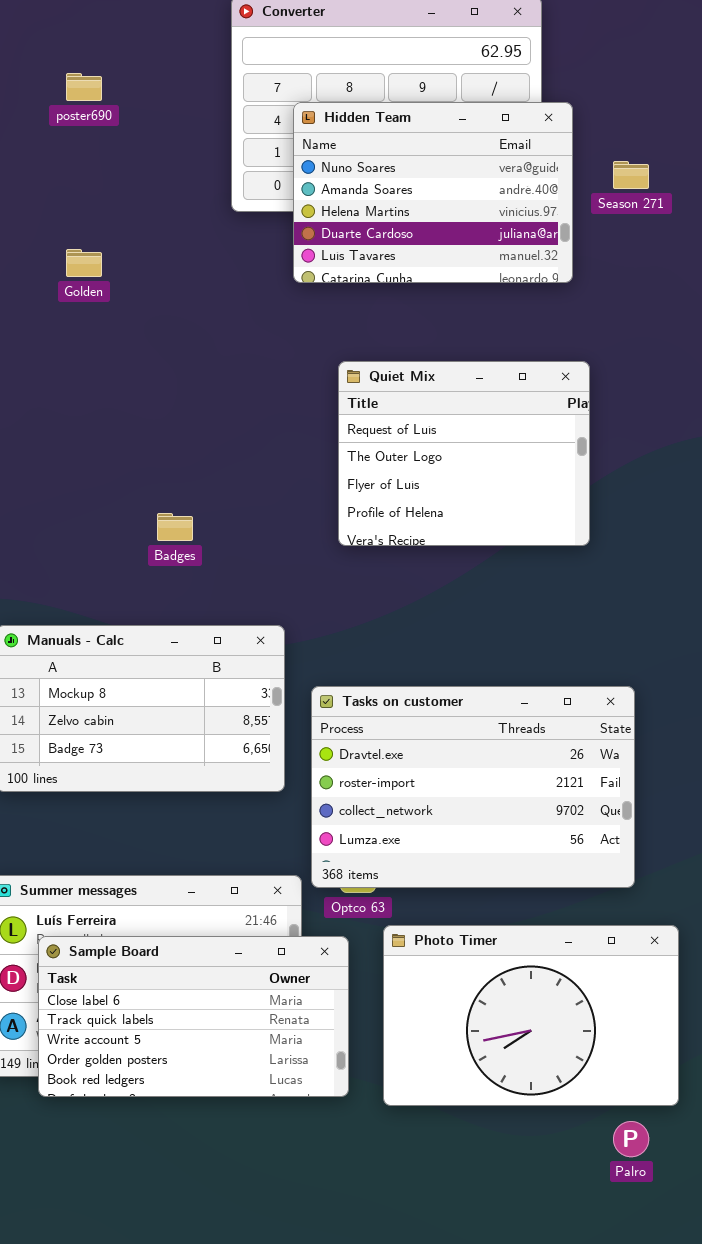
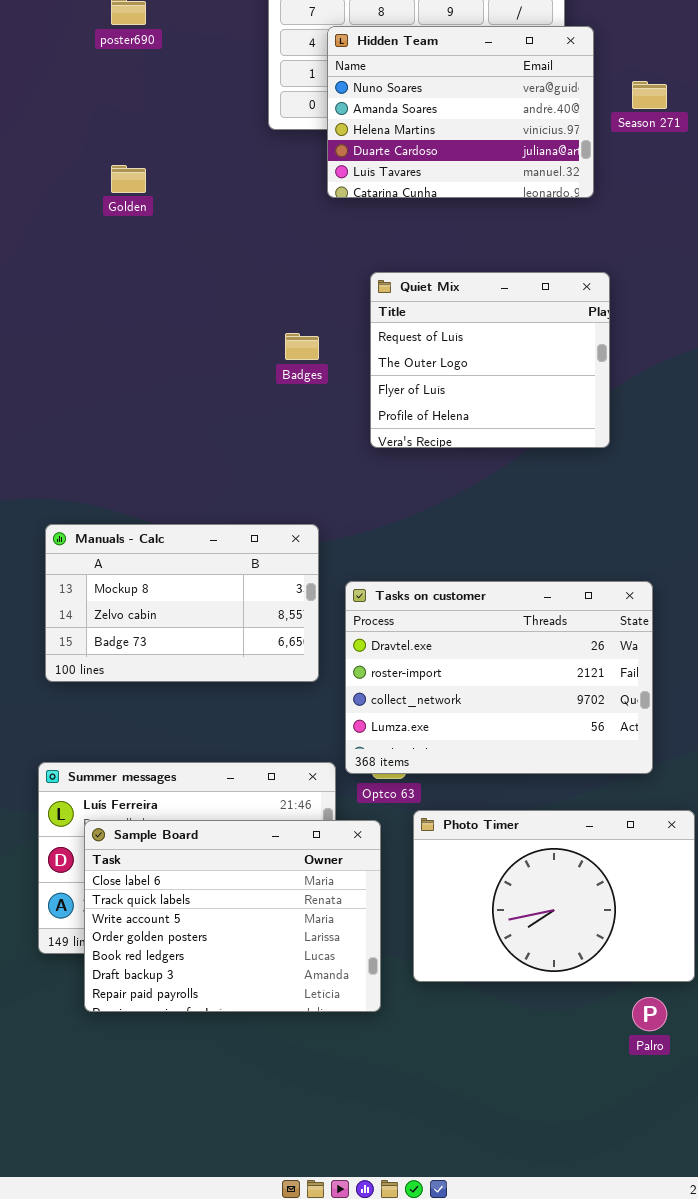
Badges: [157,513,193,541] -> [285,333,319,360], moved
Sample Board: [38,936,349,1097] -> [84,820,381,1012], resized

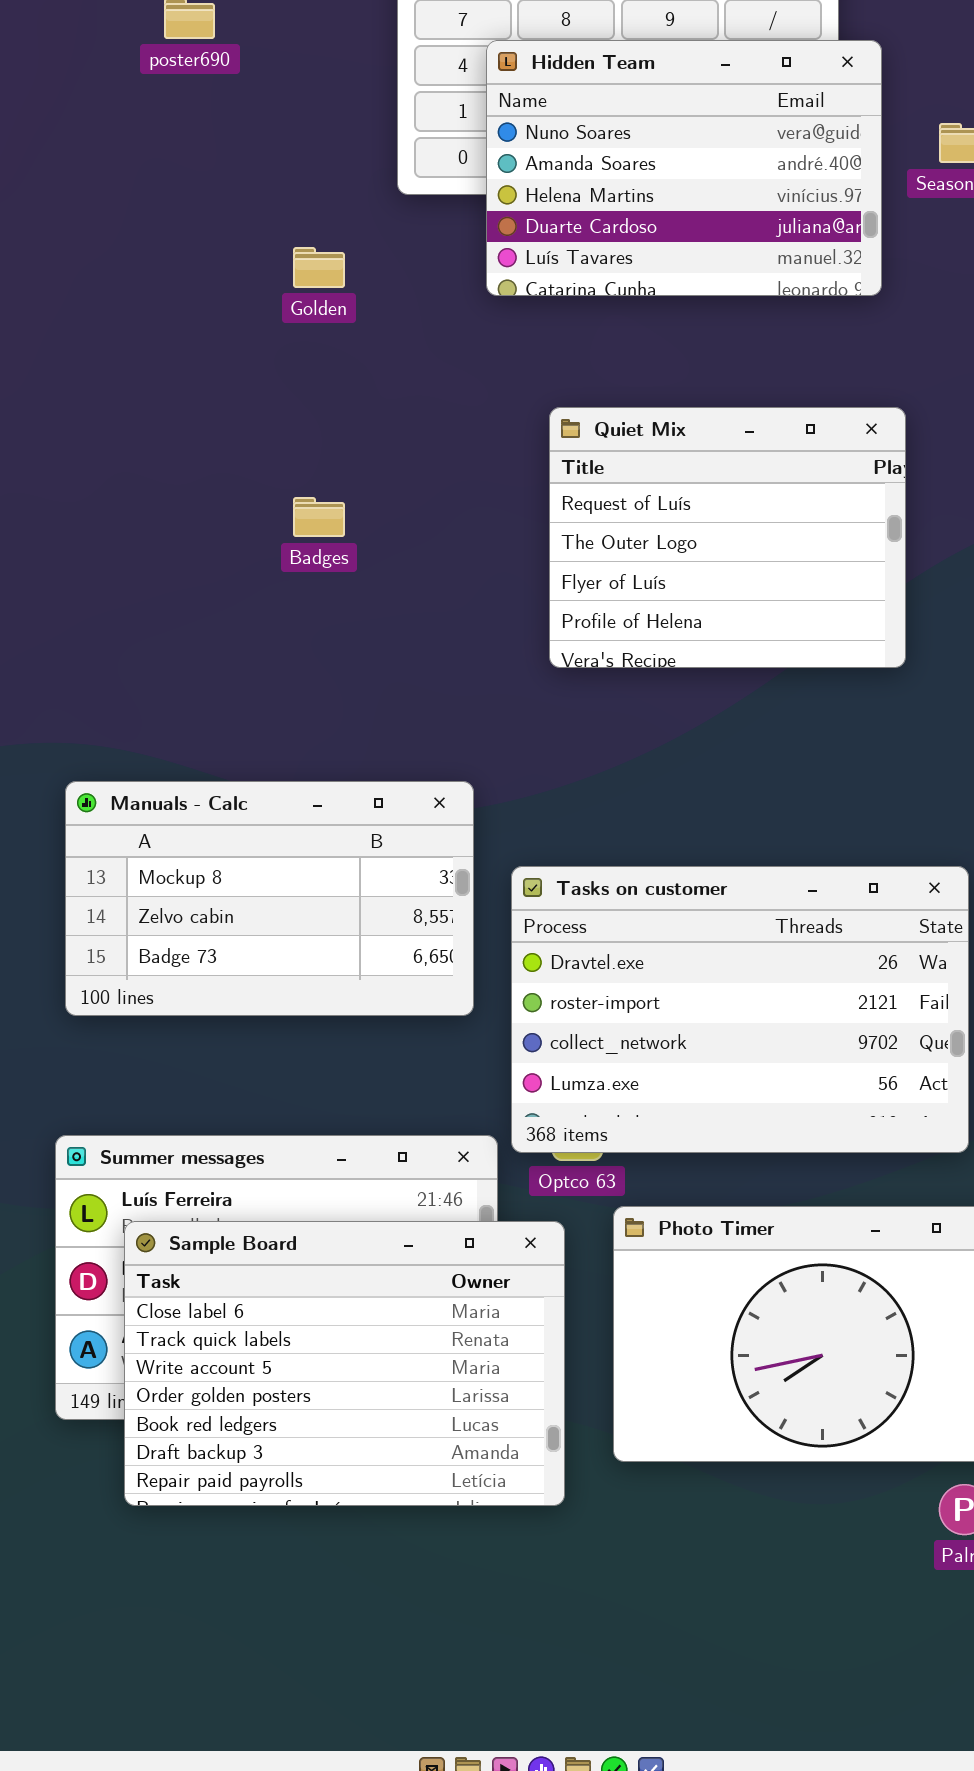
Golden: [111,165,146,193] -> [293,247,345,288], moved
Badges: [285,333,319,360] -> [293,497,345,537], moved

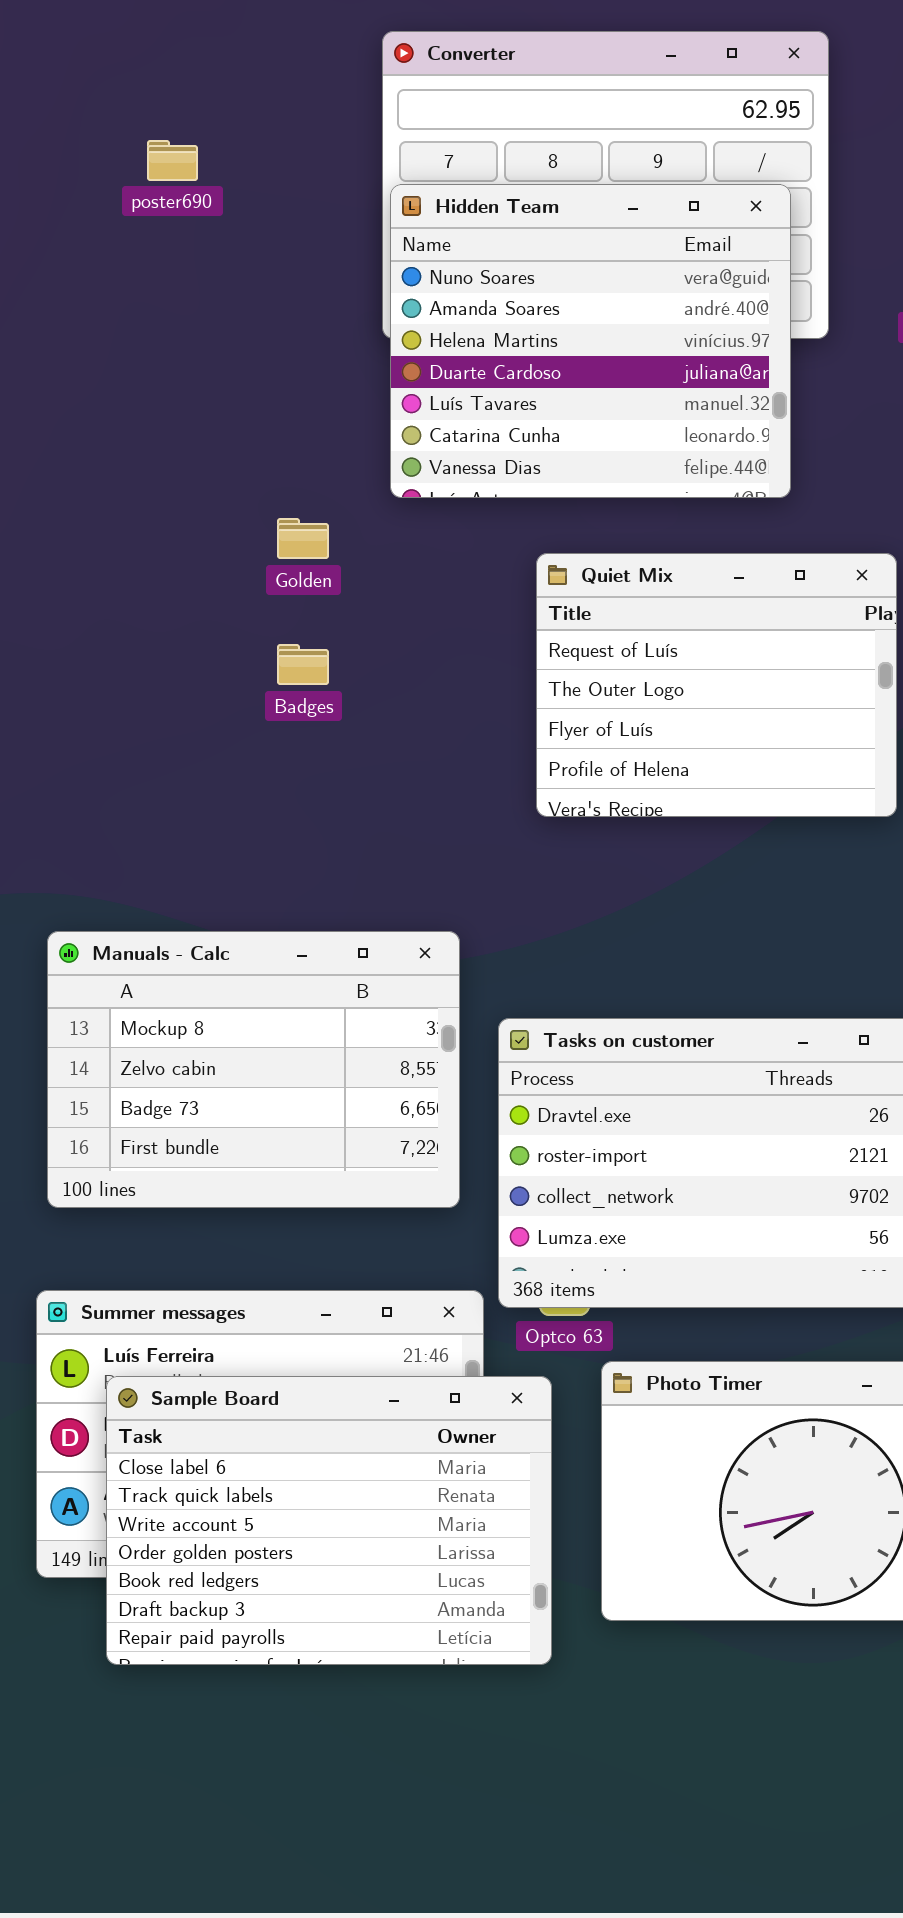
Hidden Team: [486,40,882,296] -> [390,184,791,498], moved, resized
Golden: [293,247,345,288] -> [277,518,329,559], moved
Manuals - Calc: [65,781,474,1016] -> [47,931,460,1208], resized

